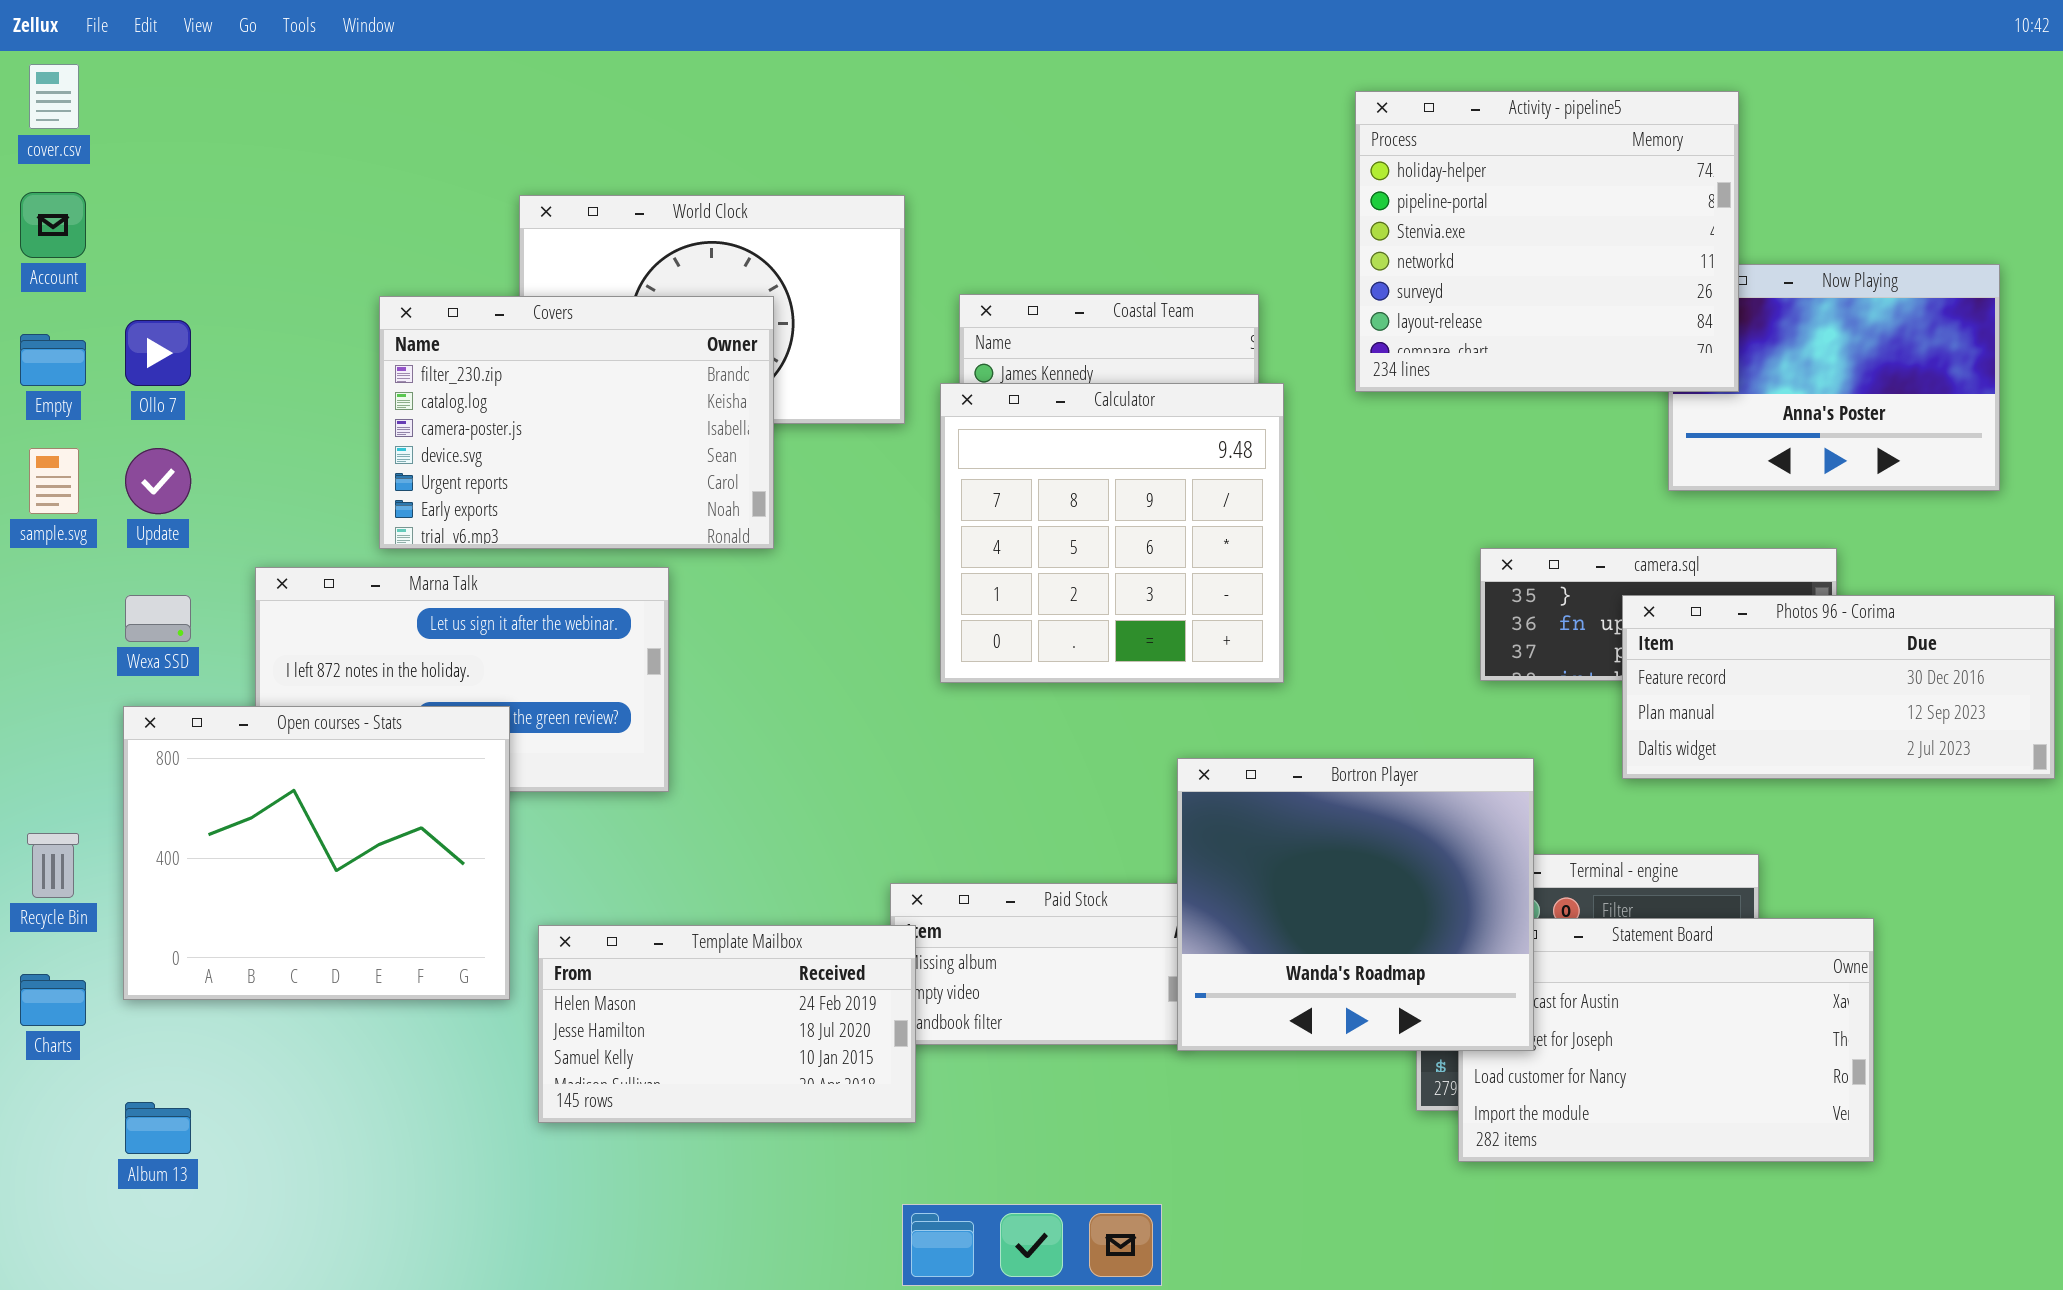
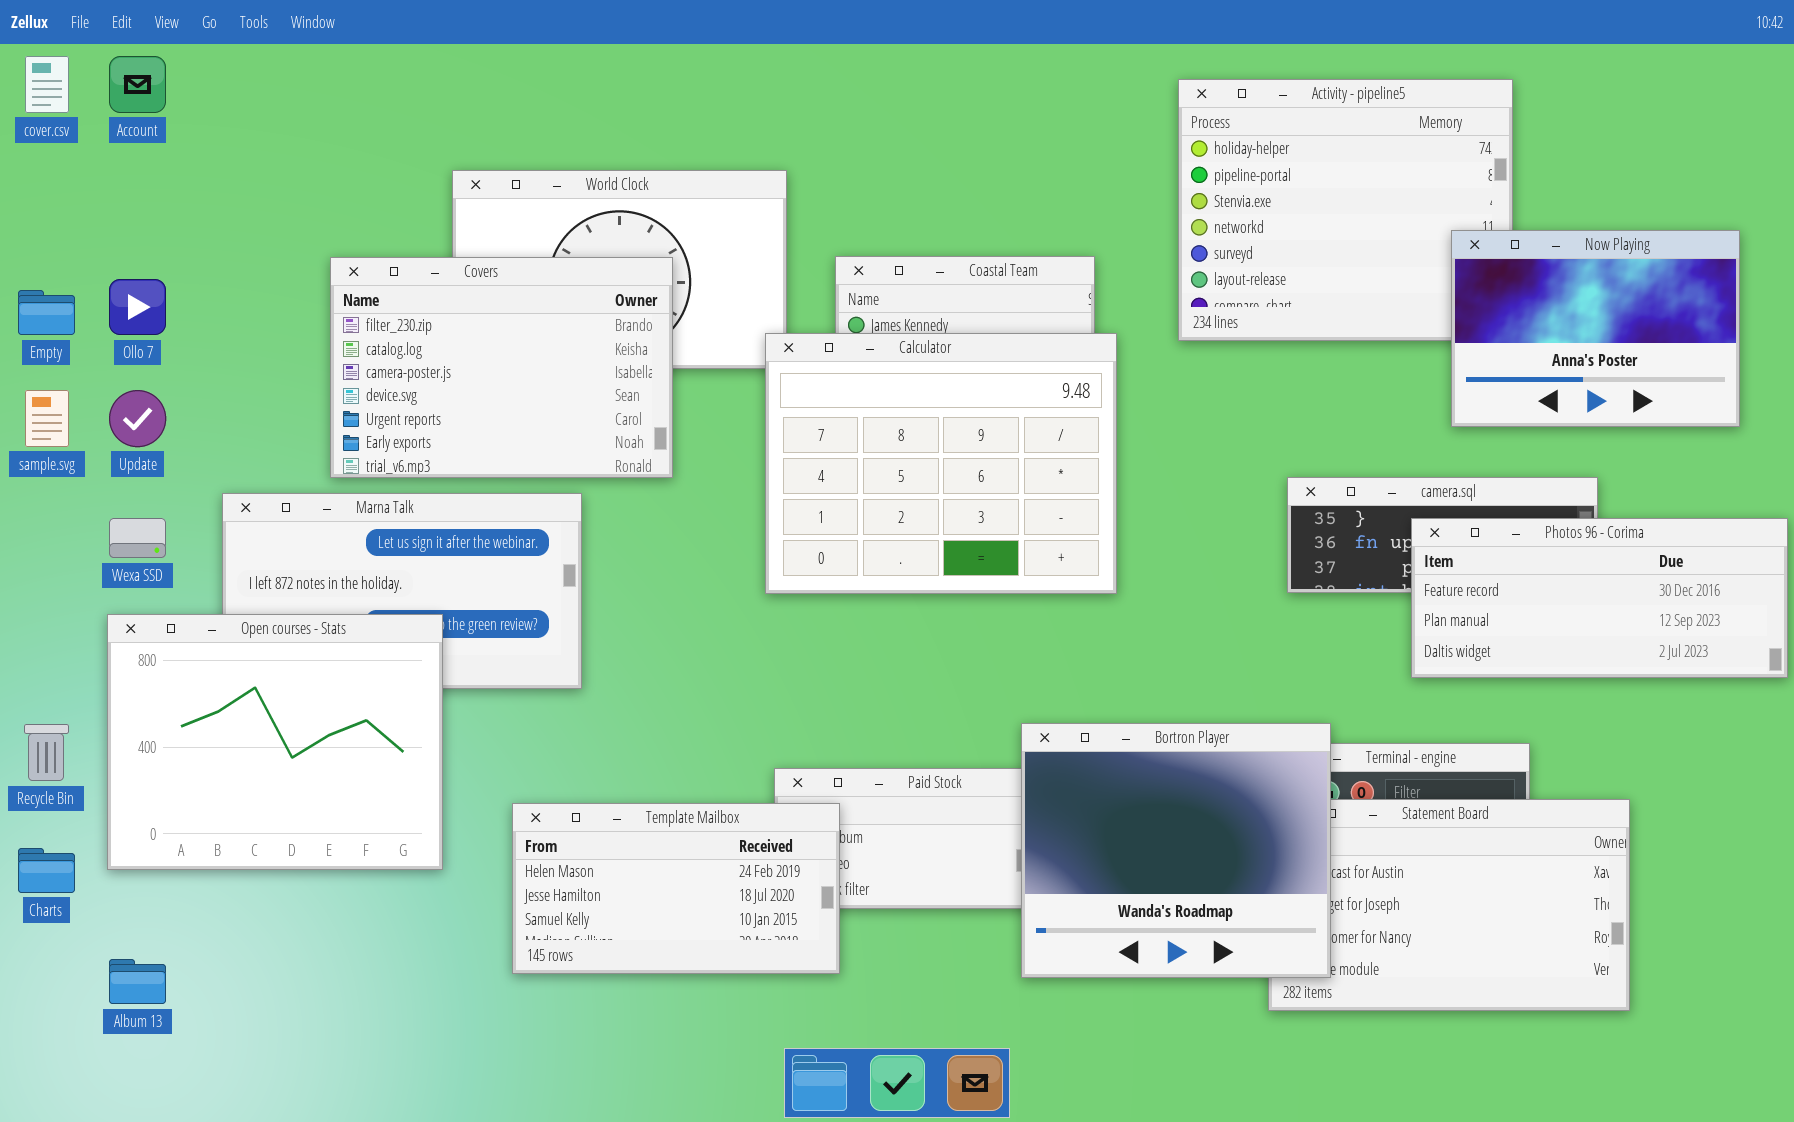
Account: [20,192,86,258] -> [109,56,166,113], moved
Now Playing: [1668,264,2000,491] -> [1451,230,1740,427], raised
Calculator: [940,383,1284,683] -> [765,333,1117,594], resized
Bortron Player: [1177,758,1534,1051] -> [1021,723,1331,978], moved
Template Mailbox: [538,925,916,1123] -> [512,803,840,974], moved

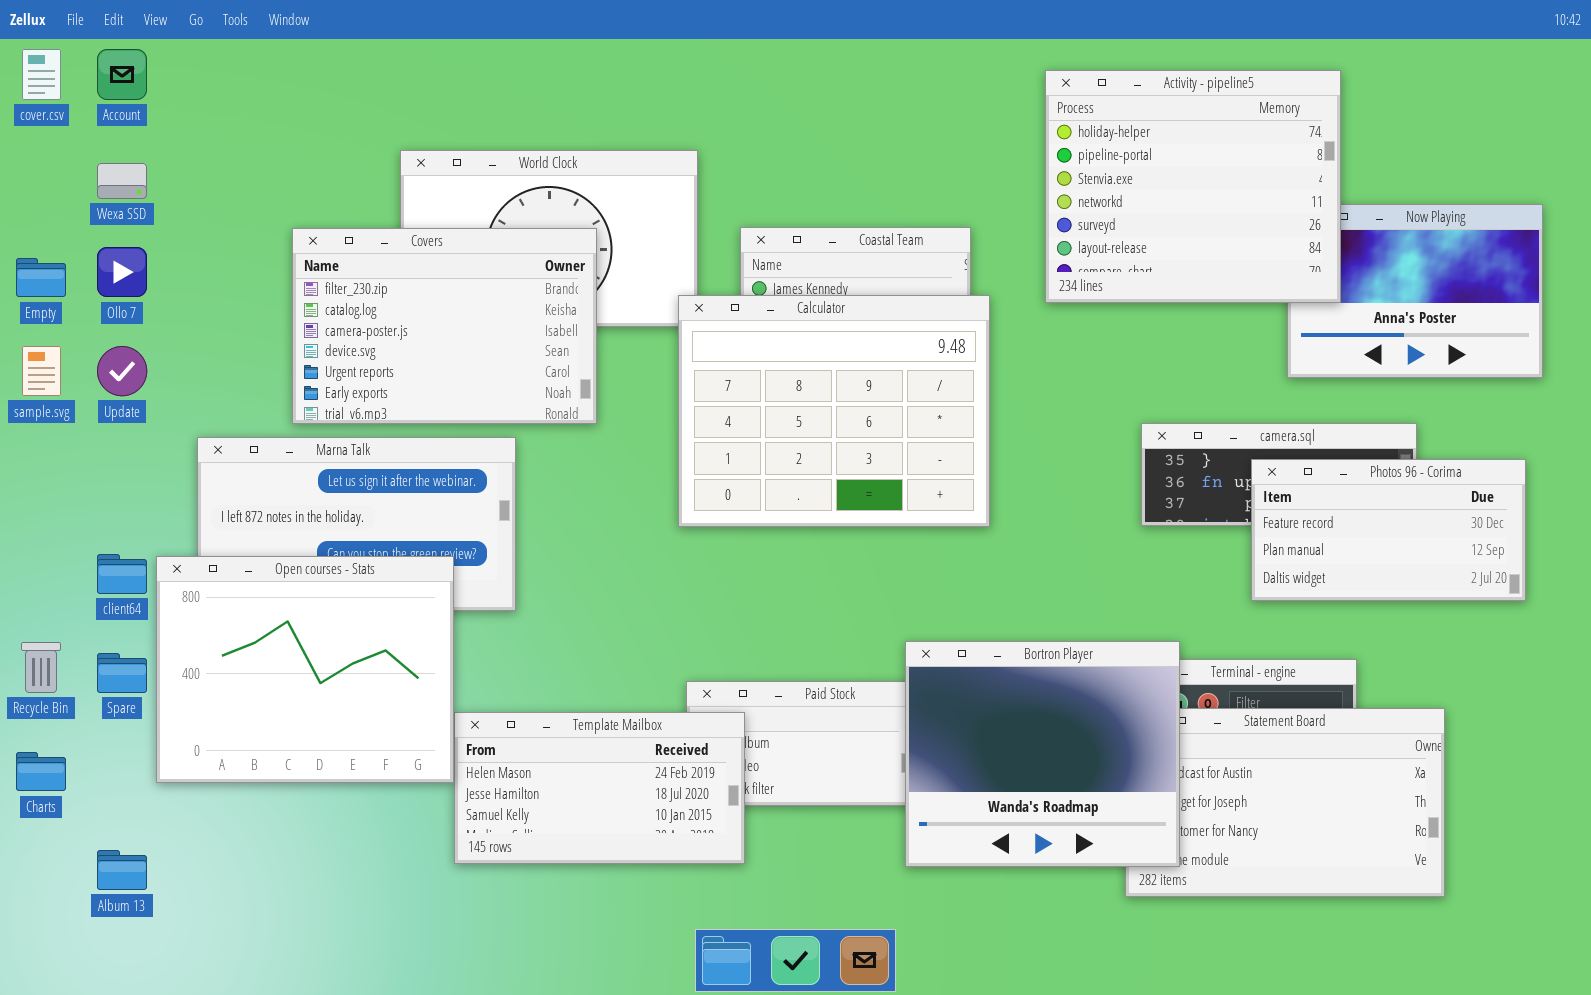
Activity - pipeline5: [1178,79,1513,341] -> [1045,70,1341,303], raised
Wexa SSD: [109,518,166,558] -> [97,163,147,199], moved
Photos 96 - Corima: [1411,518,1788,678] -> [1251,459,1526,601], resized
Open courses - Stats: [107,614,443,870] -> [156,556,454,783], moved

